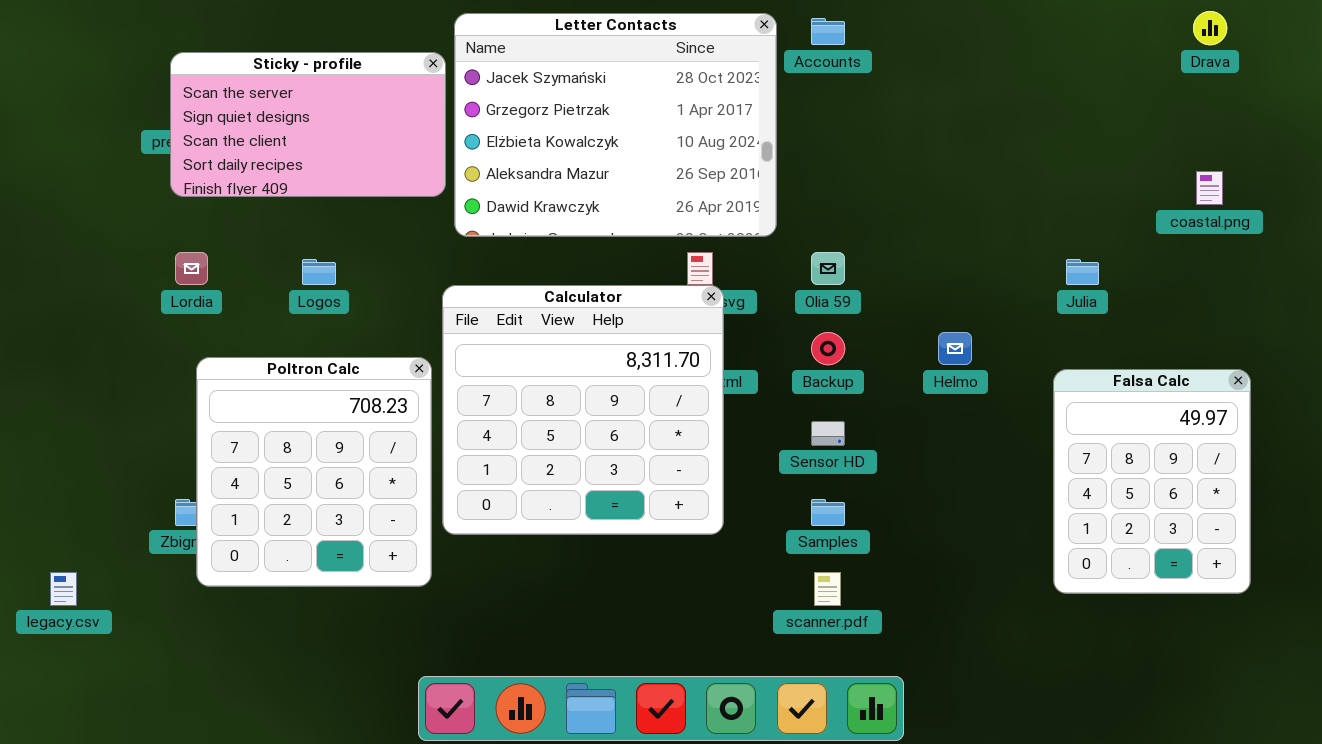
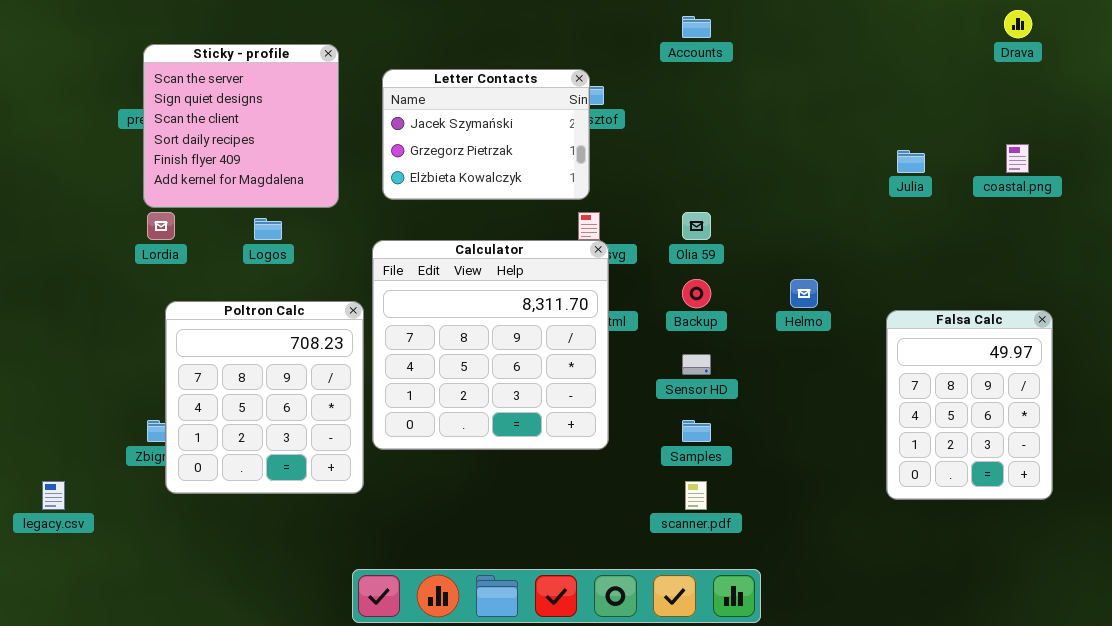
Letter Contacts: [454,13,777,237] -> [382,69,590,200], resized
Sticky - profile: [170,52,446,197] -> [143,44,339,208], resized
Julia: [1066,259,1099,285] -> [897,150,925,173], moved

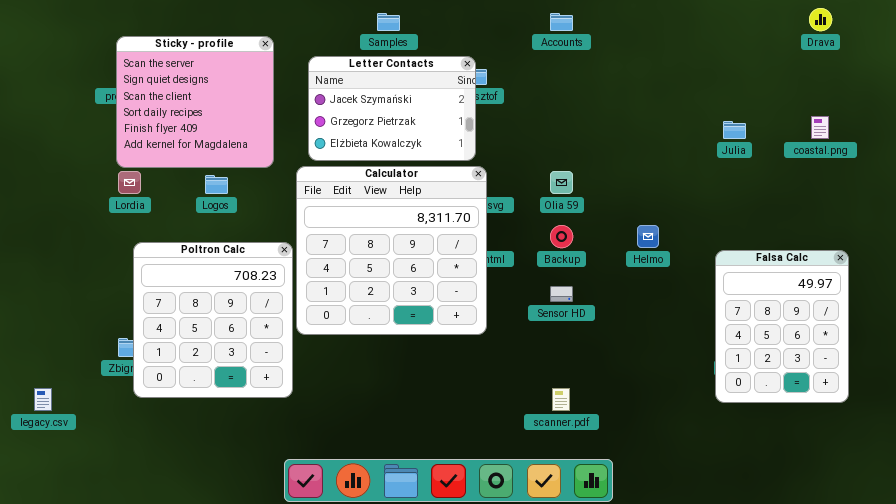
Calculator: [372,240,609,450] -> [296,166,487,335], moved
Samples: [682,420,711,442] -> [377,13,400,31], moved

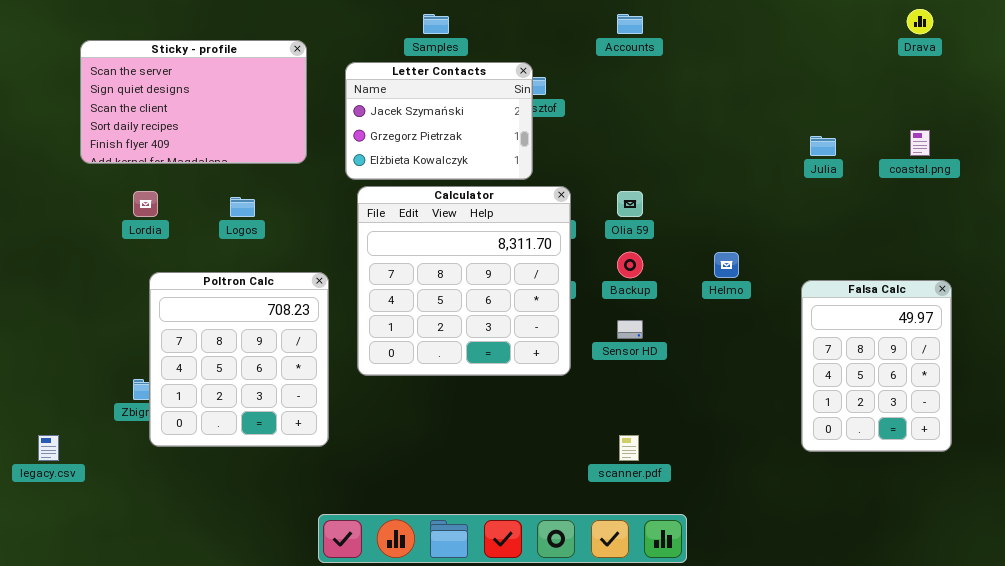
Sticky - profile: [116,36,274,168] -> [80,40,307,164], resized
Calculator: [296,166,487,335] -> [357,186,571,376], moved

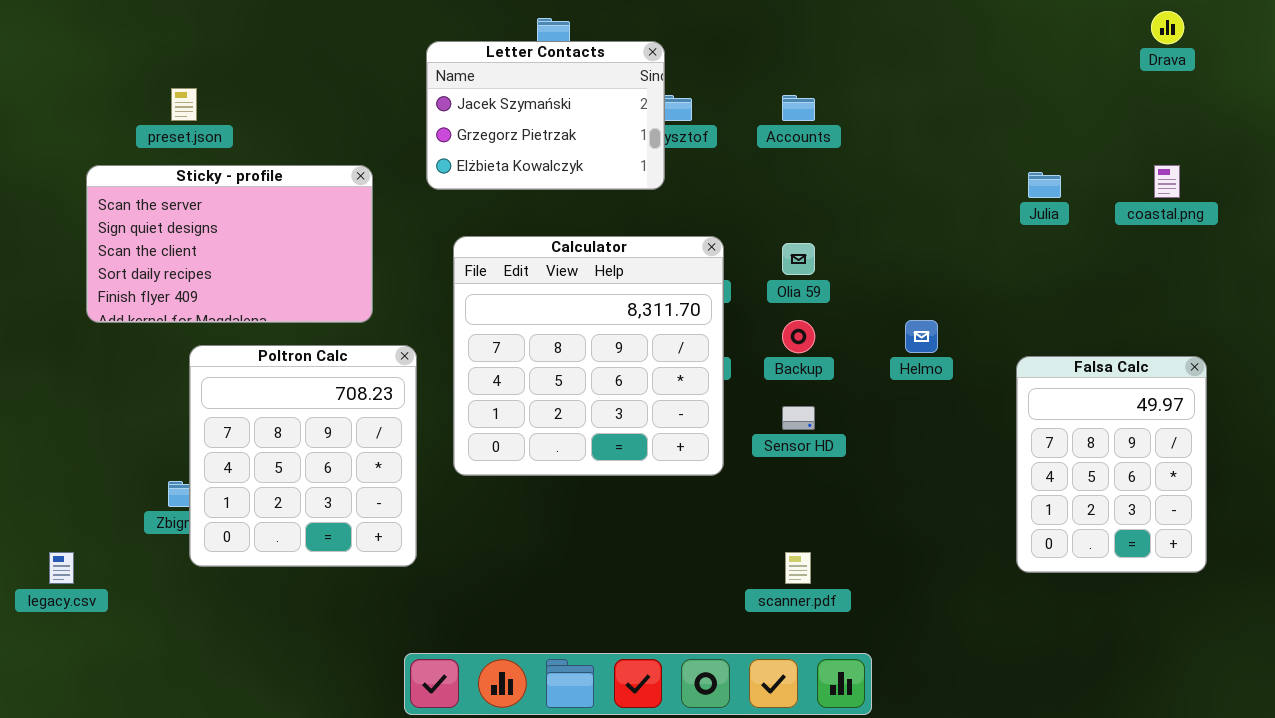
Accounts: [617,14,643,34] -> [782,95,815,121], moved
Sticky - profile: [80,40,307,164] -> [86,165,373,323], moved
Letter Contacts: [345,62,533,180] -> [426,41,665,190], moved

